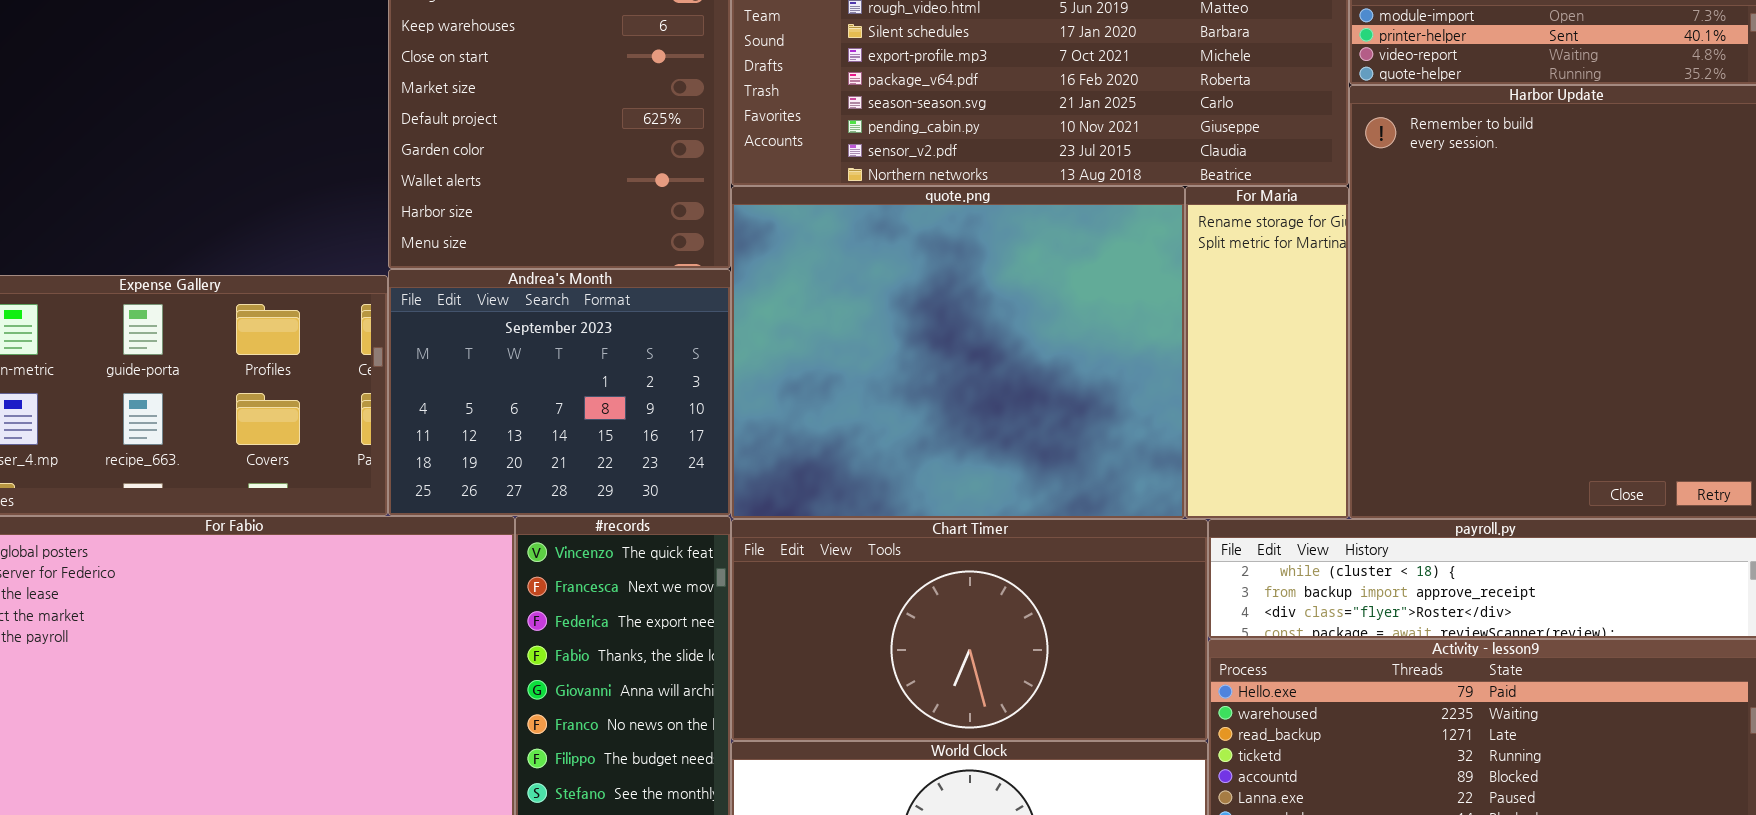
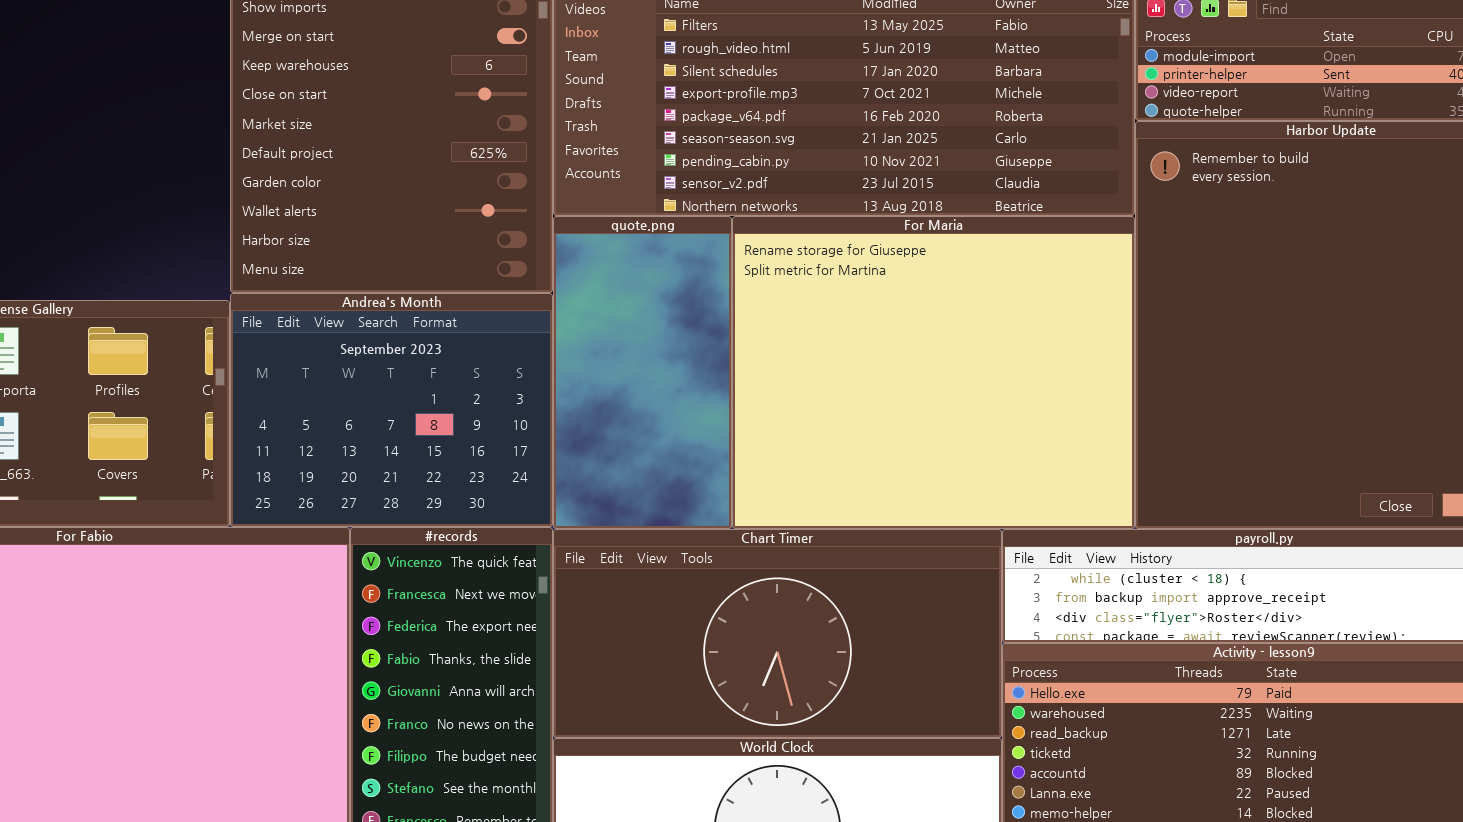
quote.png: [731,186,1185,519] -> [553,216,732,529], resized
For Maria: [1185,186,1349,519] -> [732,216,1135,529], resized

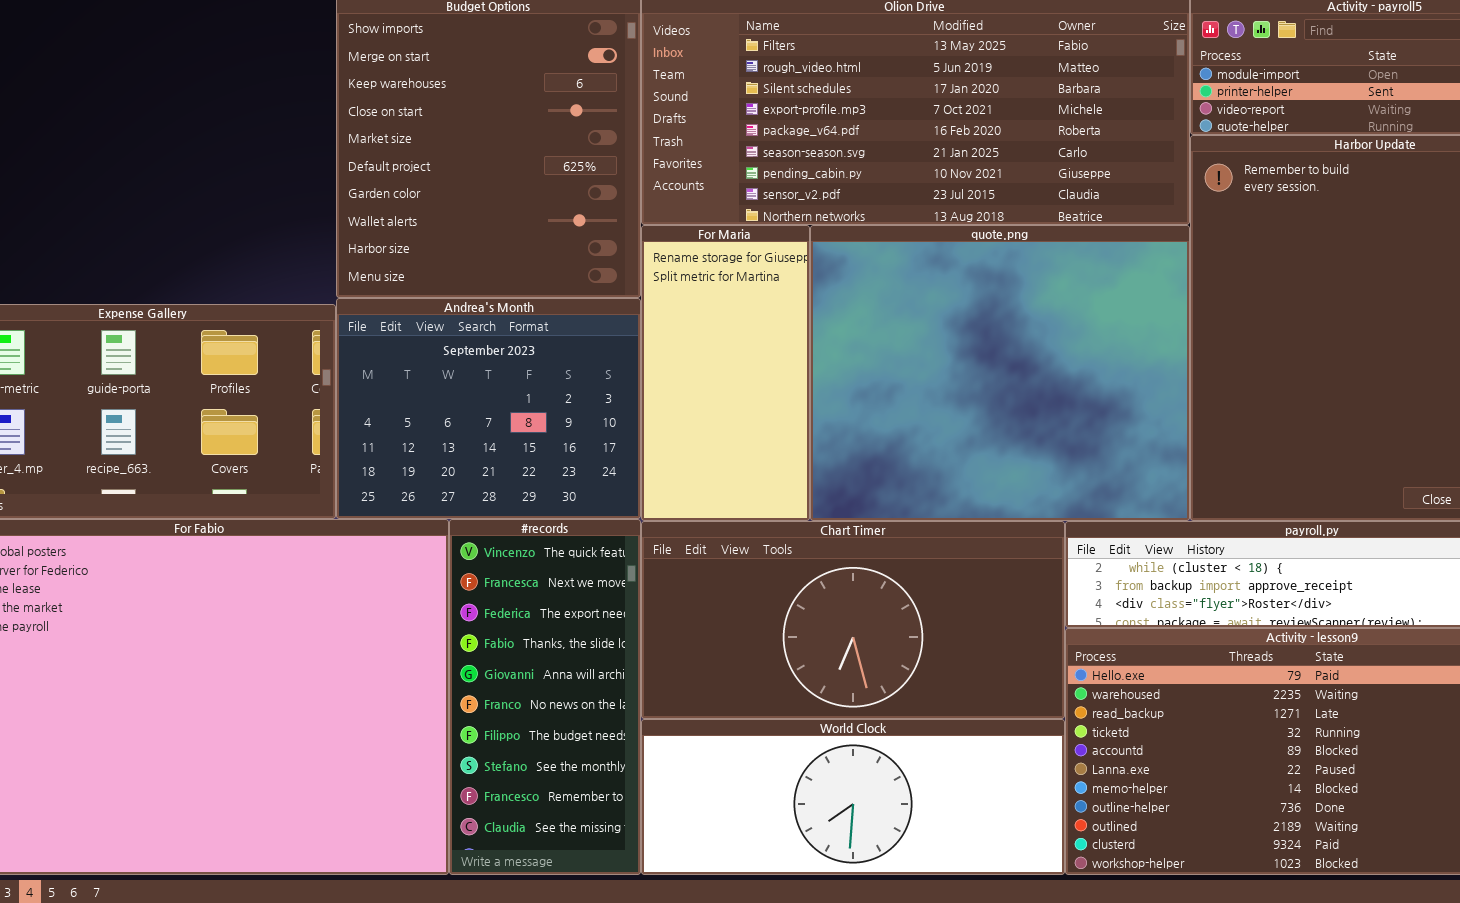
quote.png: [553,216,732,529] -> [810,225,1190,521], moved, resized
For Maria: [732,216,1135,529] -> [641,225,810,521], moved, resized

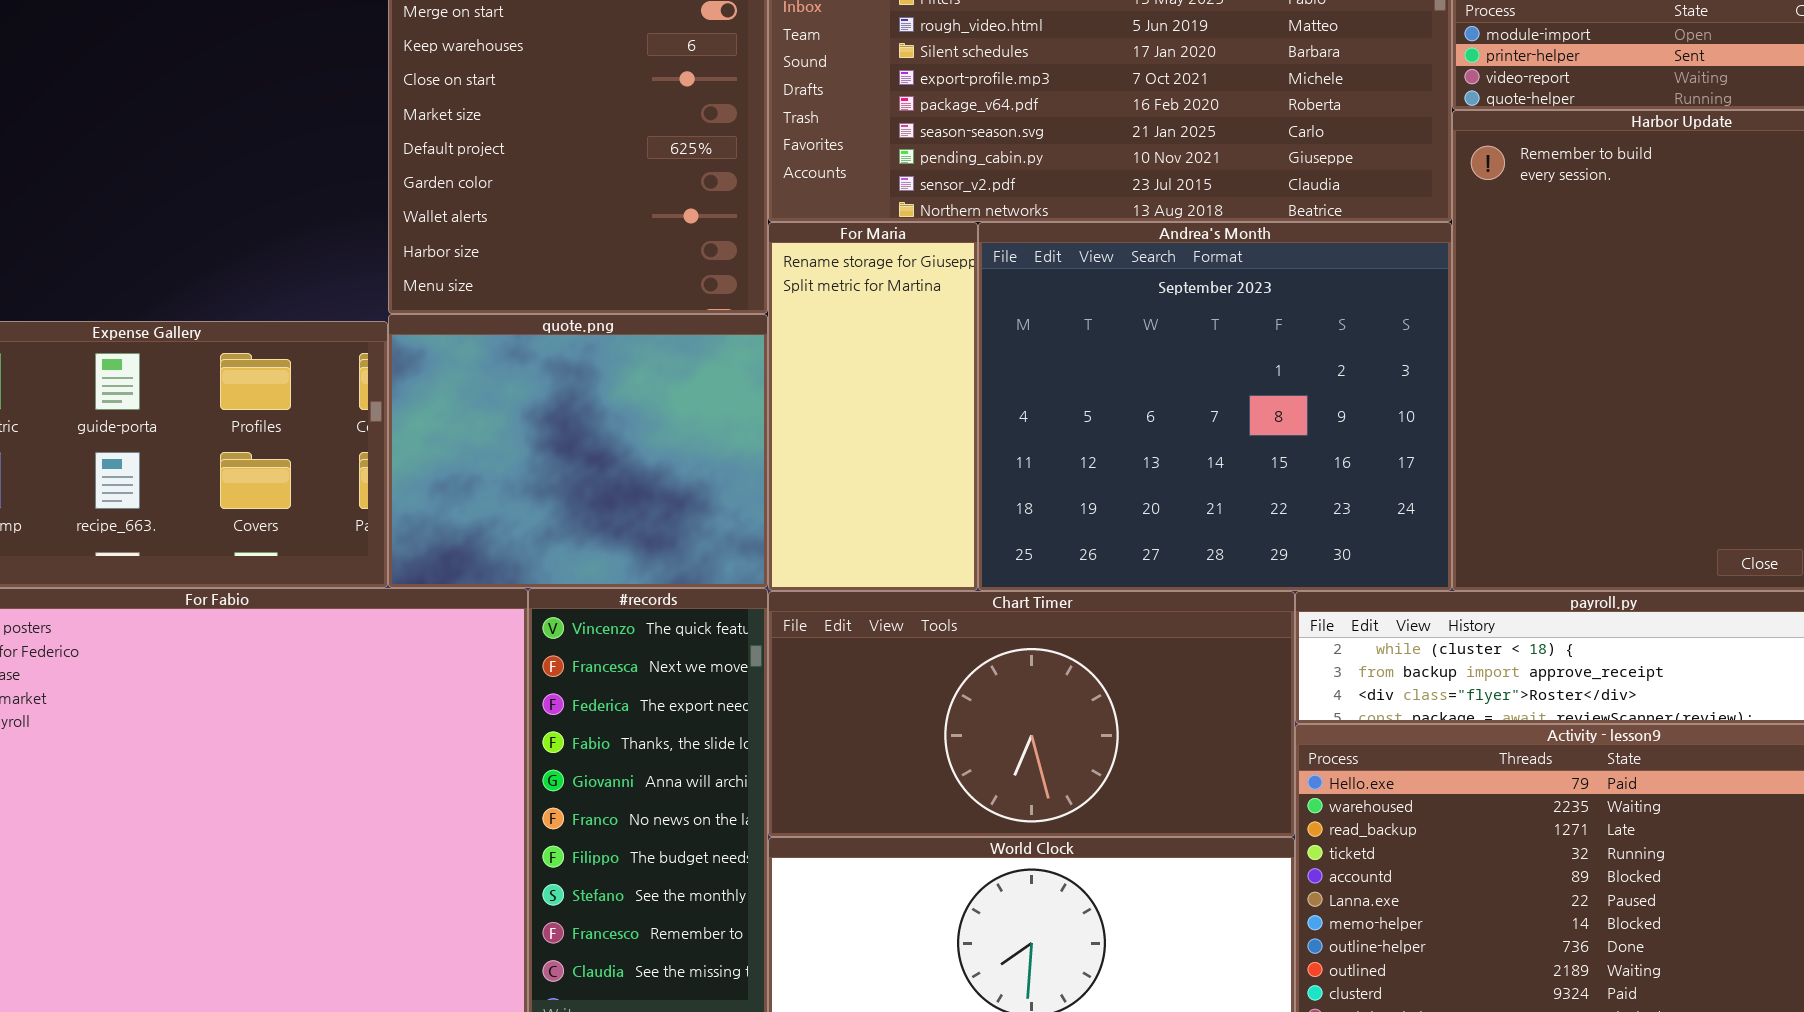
quote.png: [810,225,1190,521] -> [388,314,768,588], moved, resized
Andrea's Month: [336,298,641,519] -> [978,222,1452,591], moved, resized

